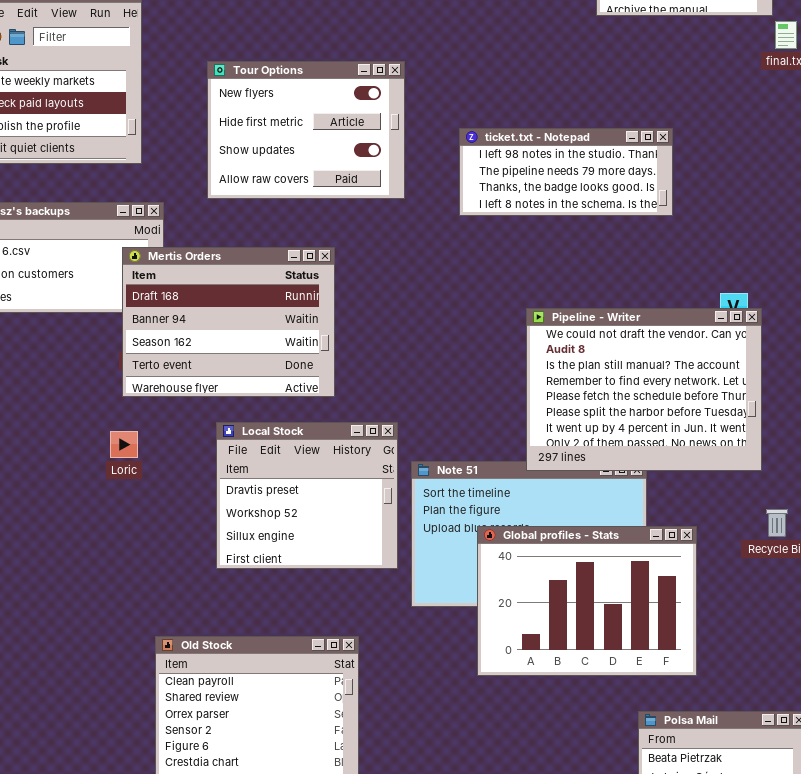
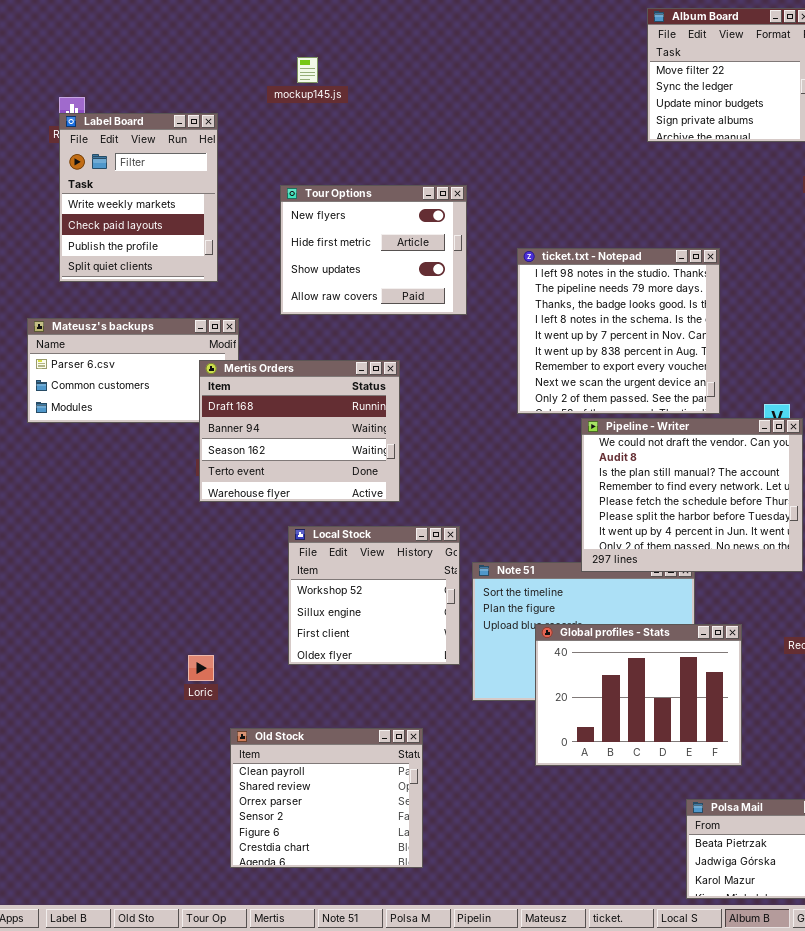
ticket.txt - Notepad: [459,128,673,216] -> [517,248,720,414], resized
Local Stock: [216,422,398,569] -> [288,526,460,665], scrolled down 1 row
Loric: [110,431,138,458] -> [188,655,214,681], moved

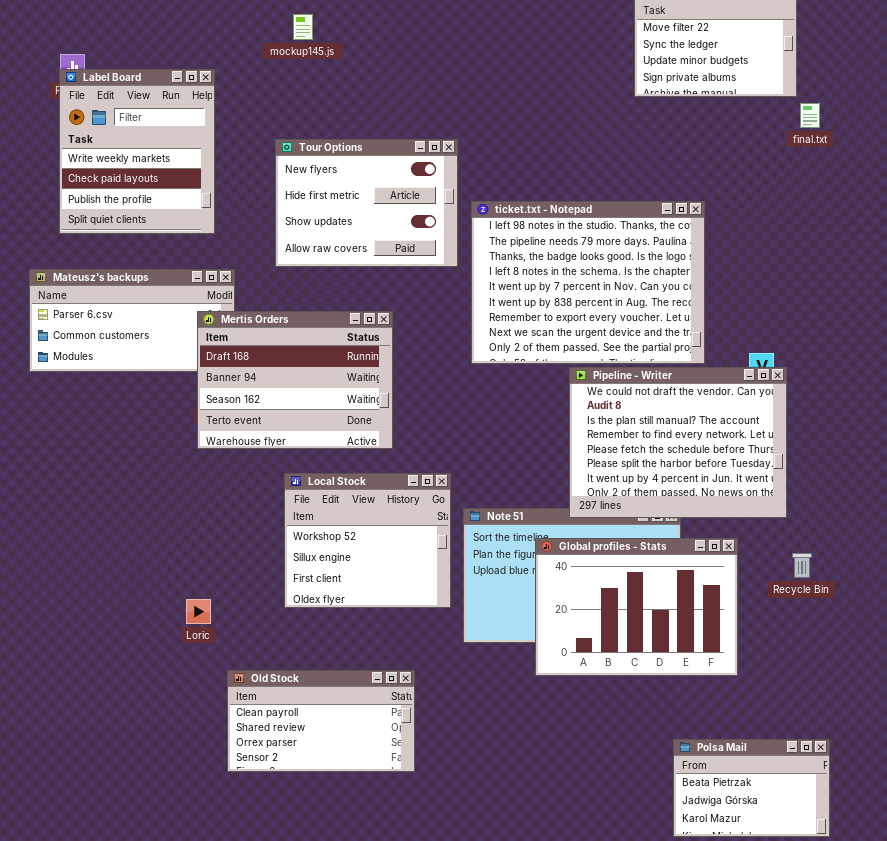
ticket.txt - Notepad: [517,248,720,414] -> [471,201,705,364], resized
Global profiles - Stats: [535,624,742,766] -> [535,538,738,676], moved
Old Stock: [230,728,423,868] -> [227,670,415,772], resized

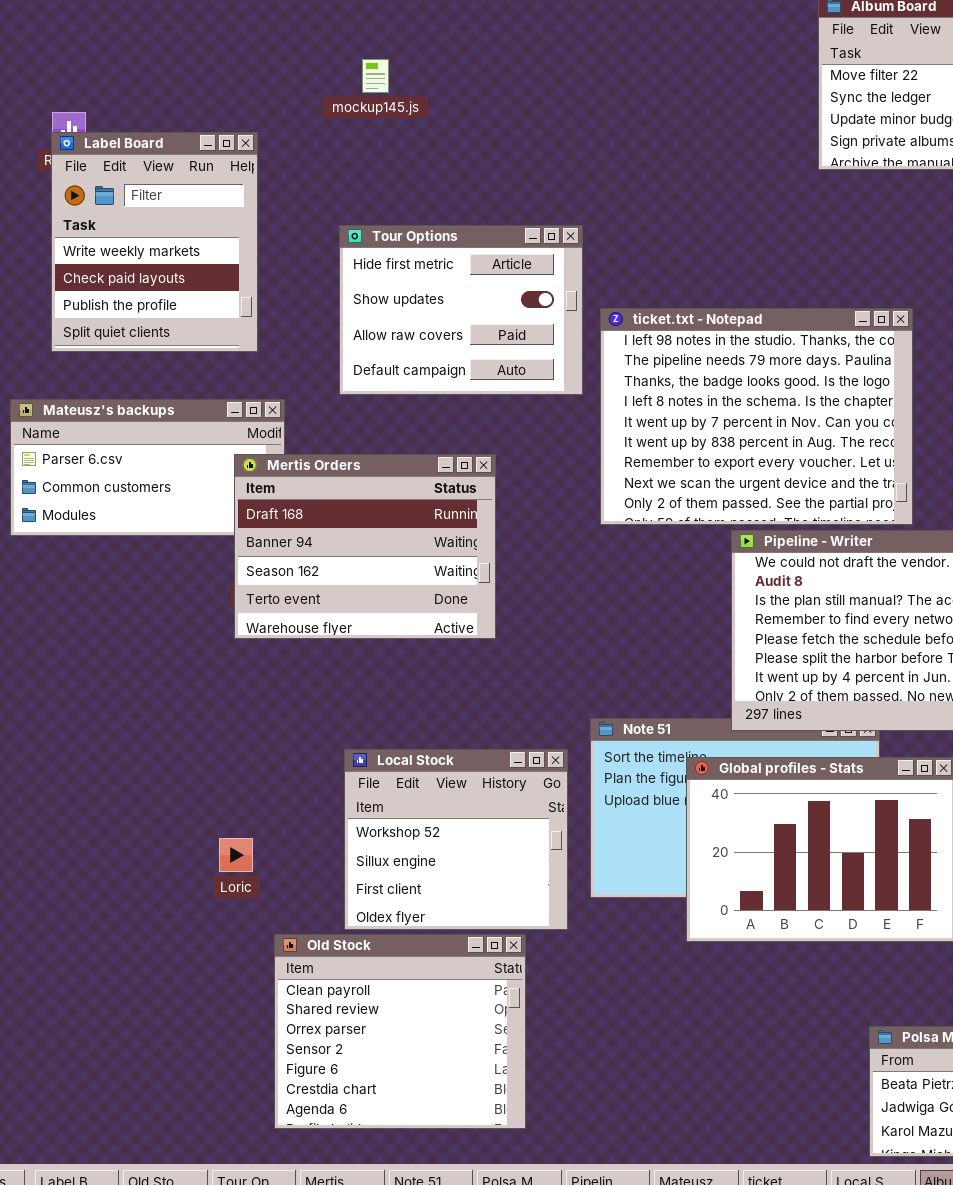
Tour Options: [275,139,458,267] -> [339,225,583,395], scrolled down 1 row
Local Stock: [284,473,451,608] -> [344,749,568,930], moved
Old Stock: [227,670,415,772] -> [274,934,526,1129], resized

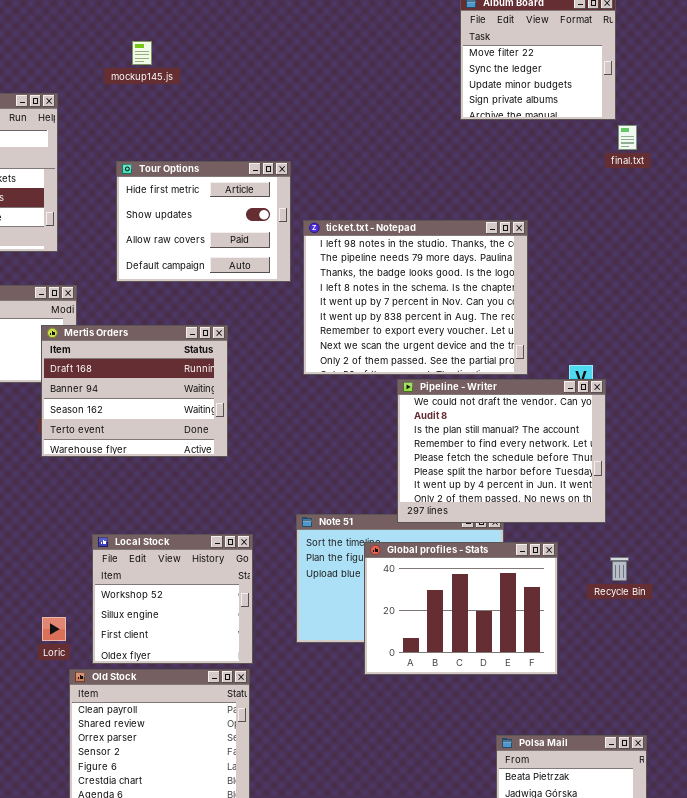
Local Stock: [344,749,568,930] -> [92,534,253,664], moved
Loric: [219,838,253,872] -> [42,617,66,641], moved

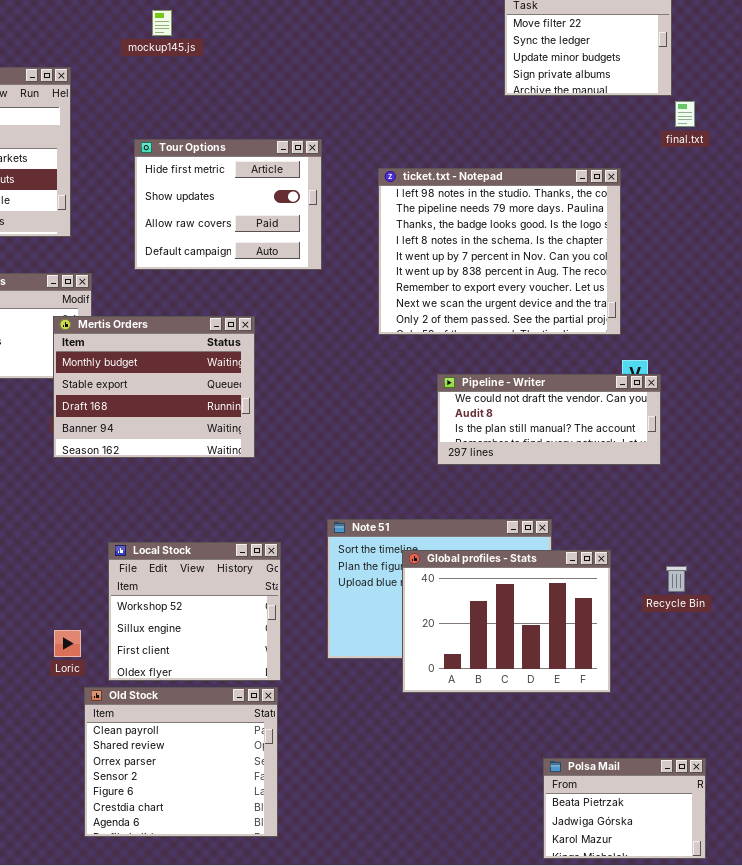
ticket.txt - Notepad: [303,220,528,375] -> [378,168,621,335], moved
Mertis Orders: [41,325,228,457] -> [53,316,255,458], scrolled up 2 rows
Pipeline - Writer: [397,379,606,523] -> [437,374,661,465], resized

